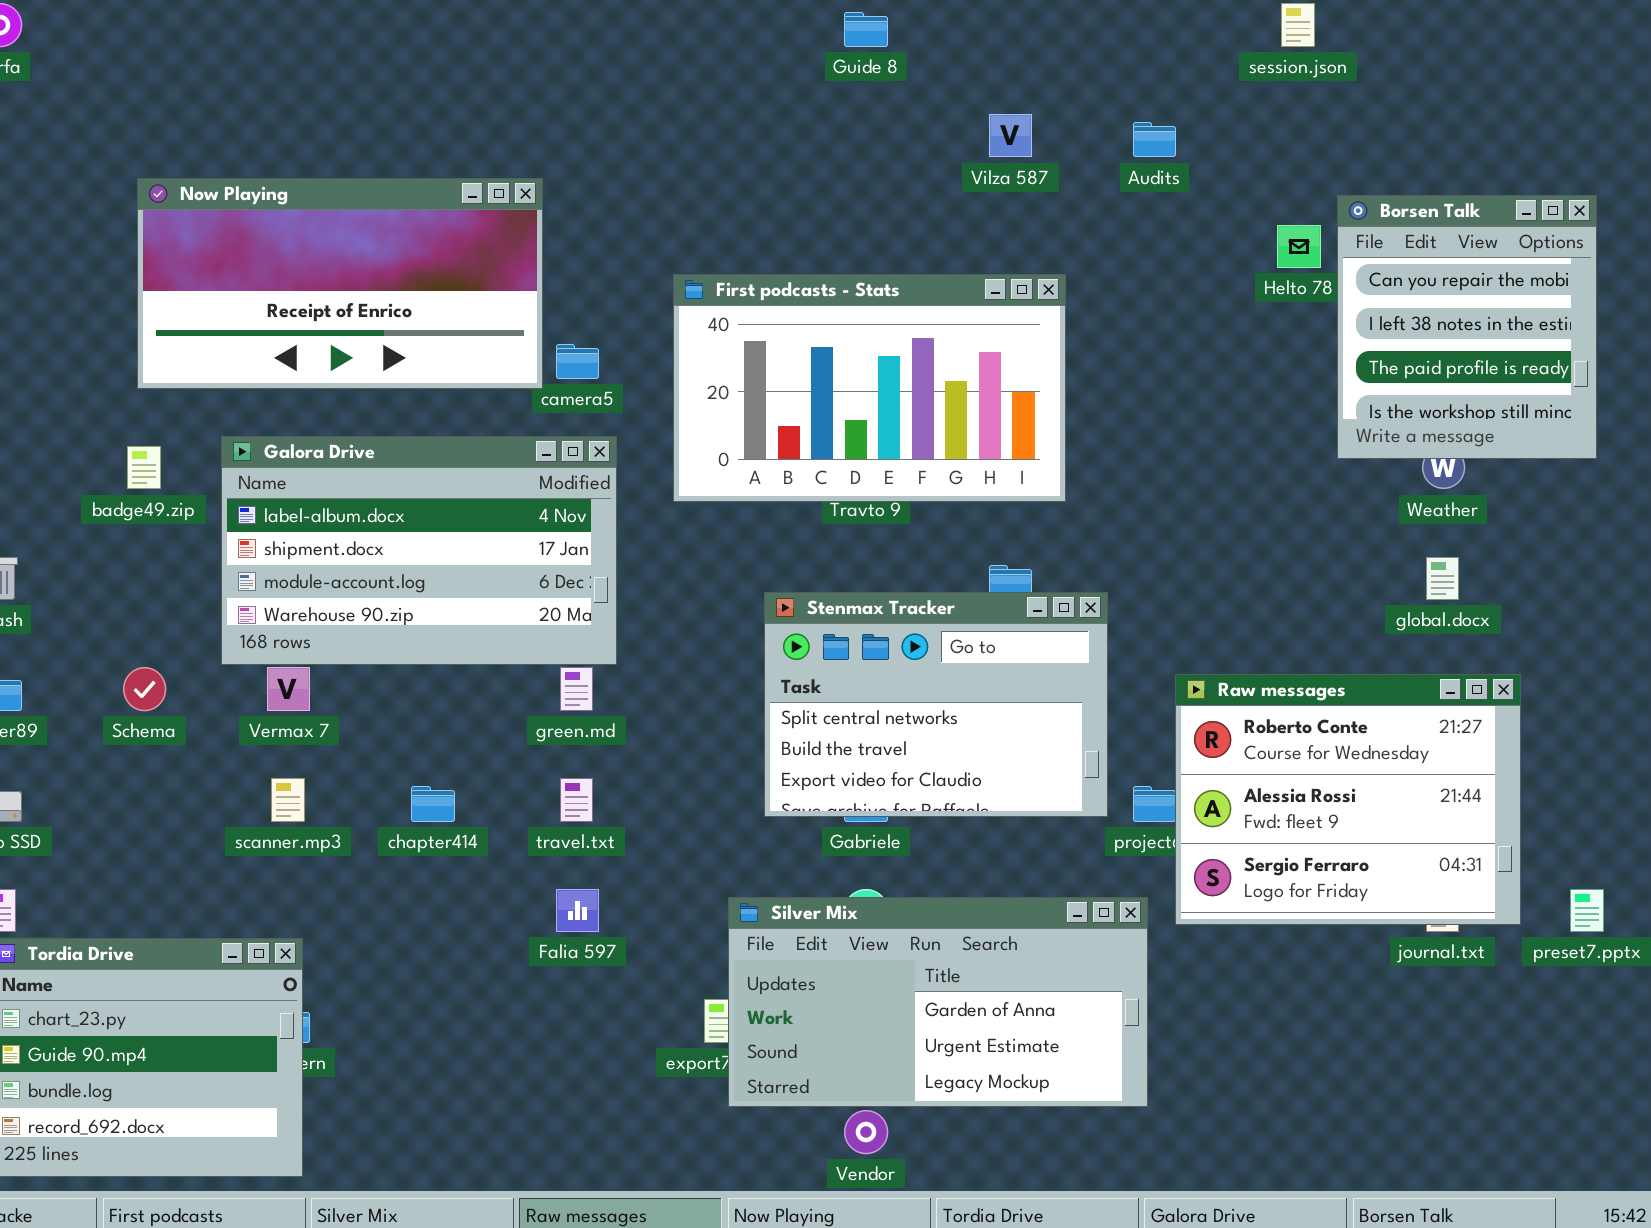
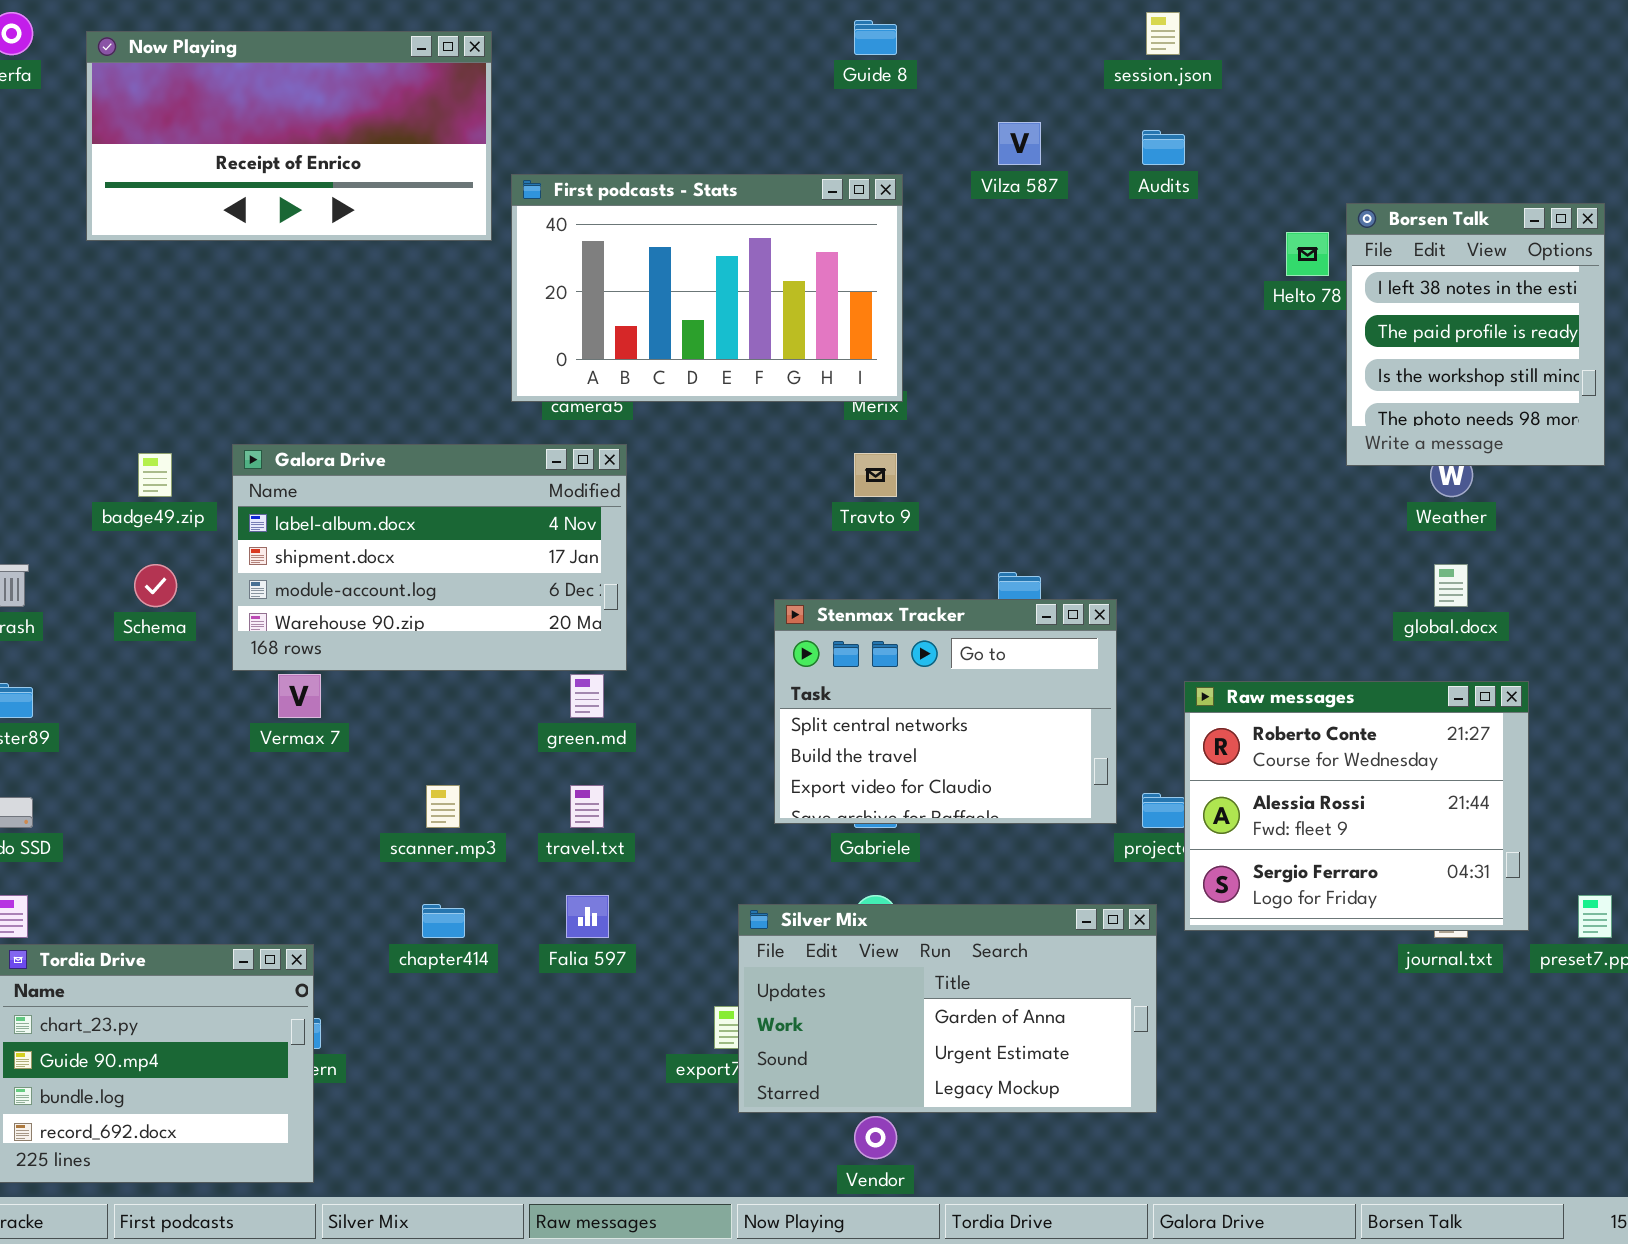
session.json: [1281,3,1315,47] -> [1146,12,1180,55], moved
Now Playing: [137,178,543,389] -> [86,31,492,241], moved
Borsen Talk: [1337,195,1597,459] -> [1346,203,1605,466], scrolled down 1 row
First podcasts - Stats: [673,274,1066,502] -> [511,174,903,402], moved
Schema: [123,667,166,711] -> [134,564,177,607], moved
scanner.mp3: [271,778,305,822] -> [426,785,460,828], moved
chapter414: [411,786,455,822] -> [422,904,465,938], moved

